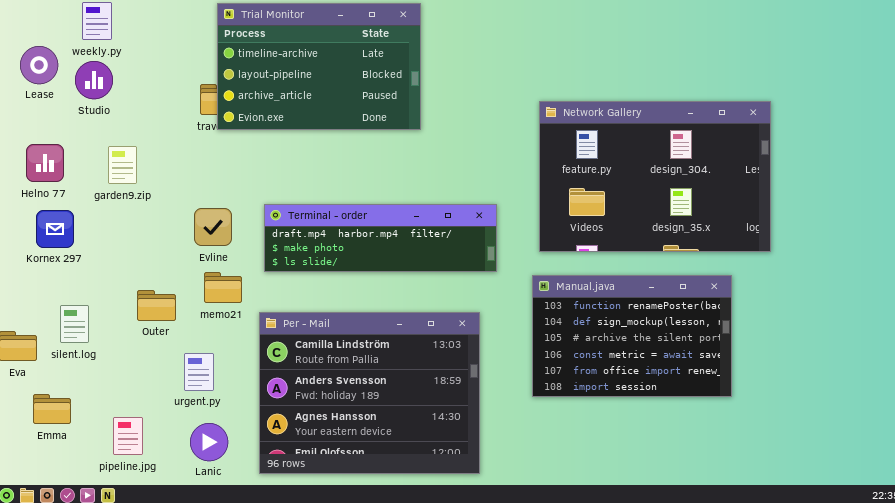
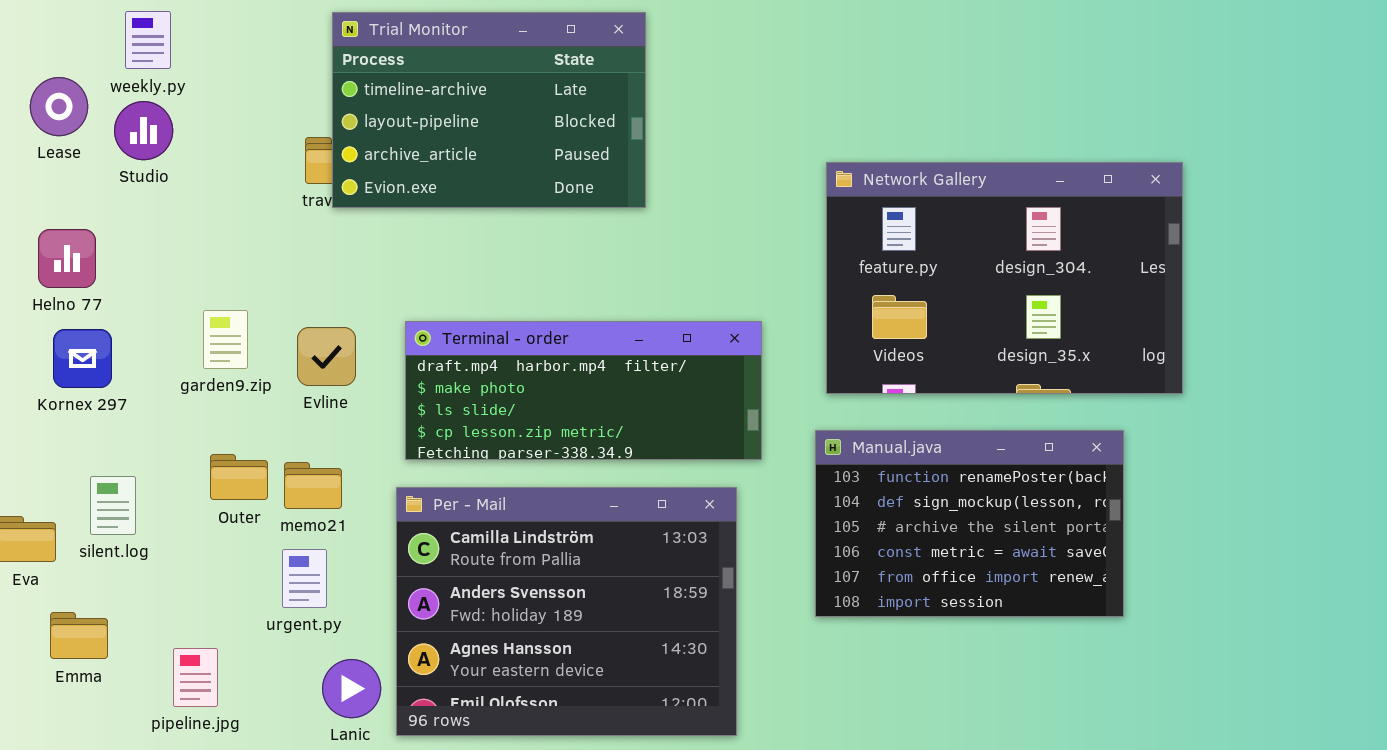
garden9.zip: [108,146,137,184] -> [203,310,248,369], moved
Terminal - order: [264,204,497,272] -> [405,321,762,460], resized
memo21: [204,272,242,303] -> [284,462,342,509], moved
Lanic: [190,423,228,461] -> [322,659,381,718], moved

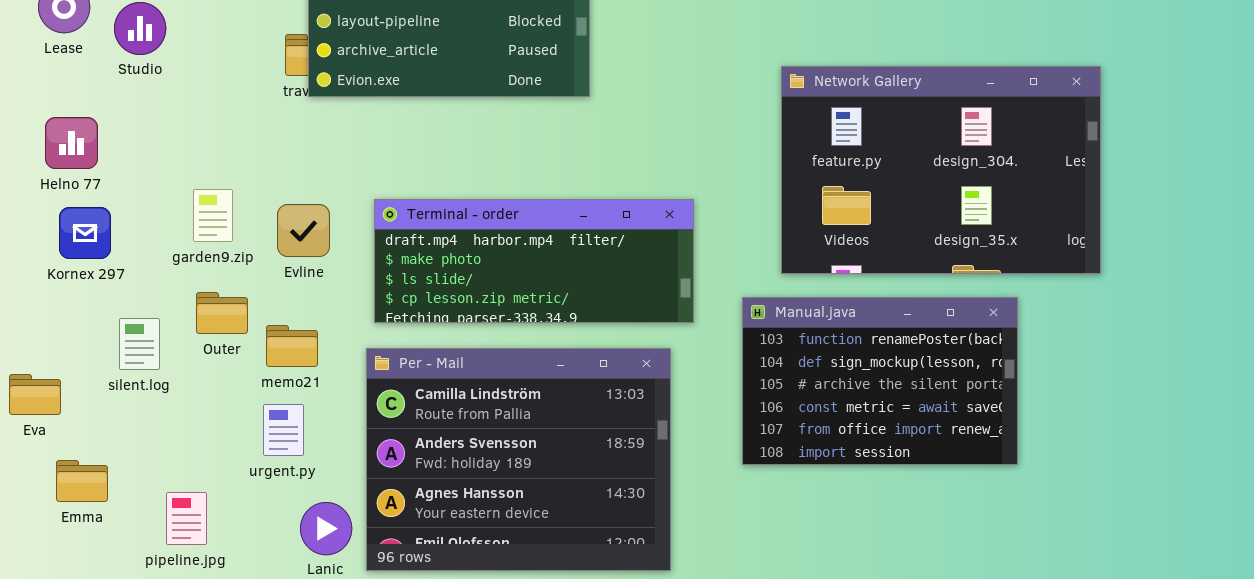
Network Gallery: [826,162,1183,394] -> [781,66,1101,274], moved
Outer: [210,454,268,500] -> [196,292,248,334], moved
silent.log: [90,476,136,535] -> [119,318,160,370], moved

